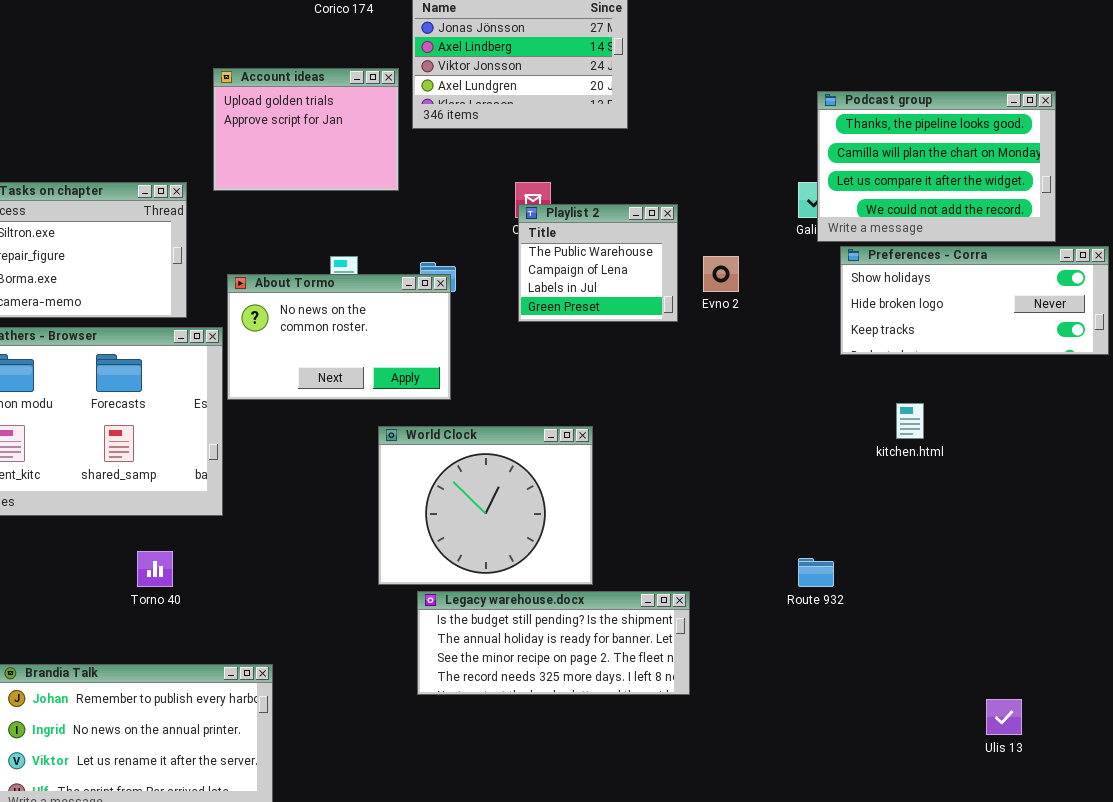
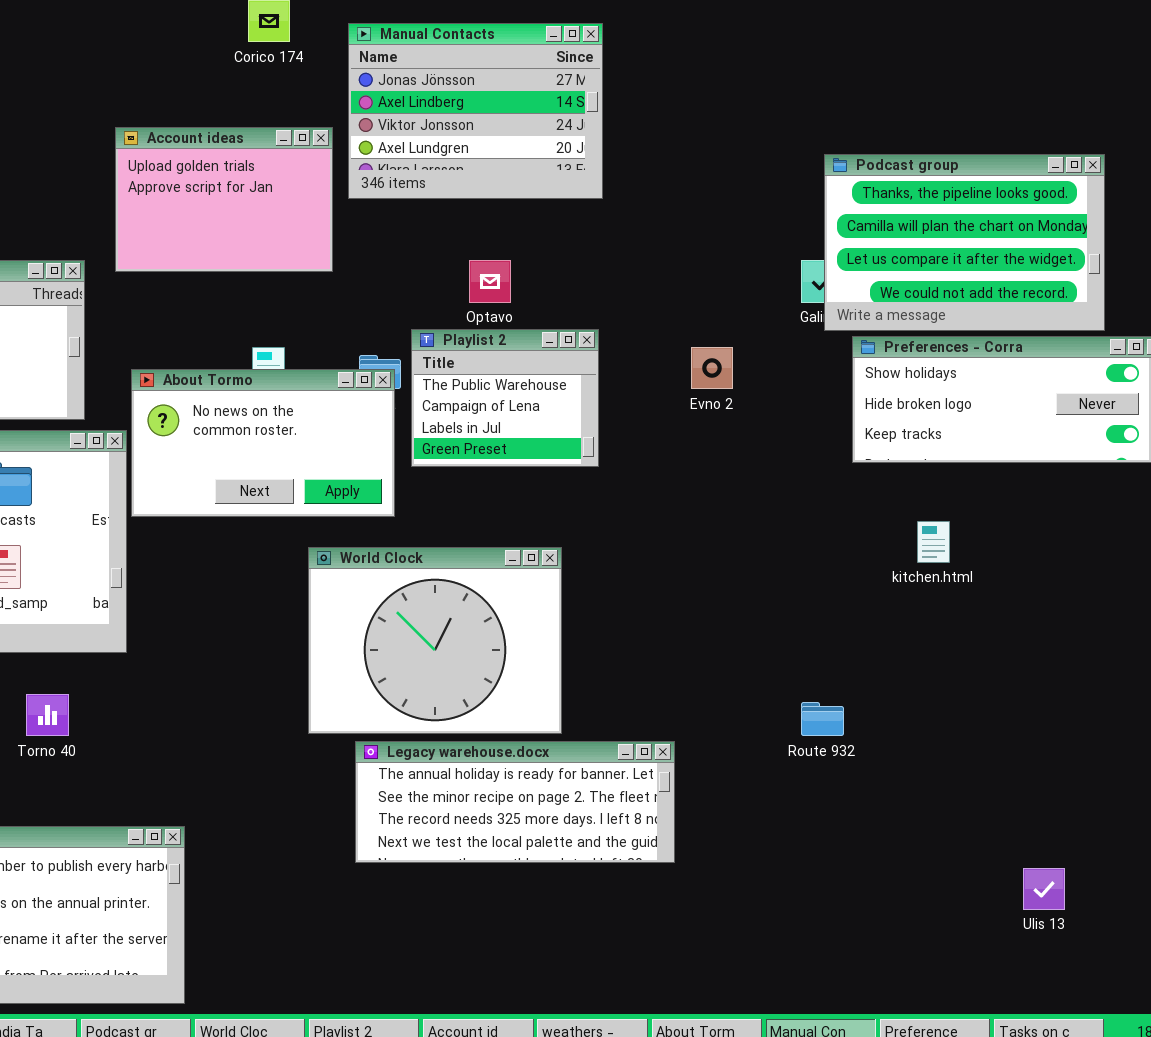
Playlist 2: [518,204,678,322] -> [411,329,599,467], moved
Legacy warehouse.docx: [417,591,690,695] -> [355,741,675,863], scrolled down 1 row

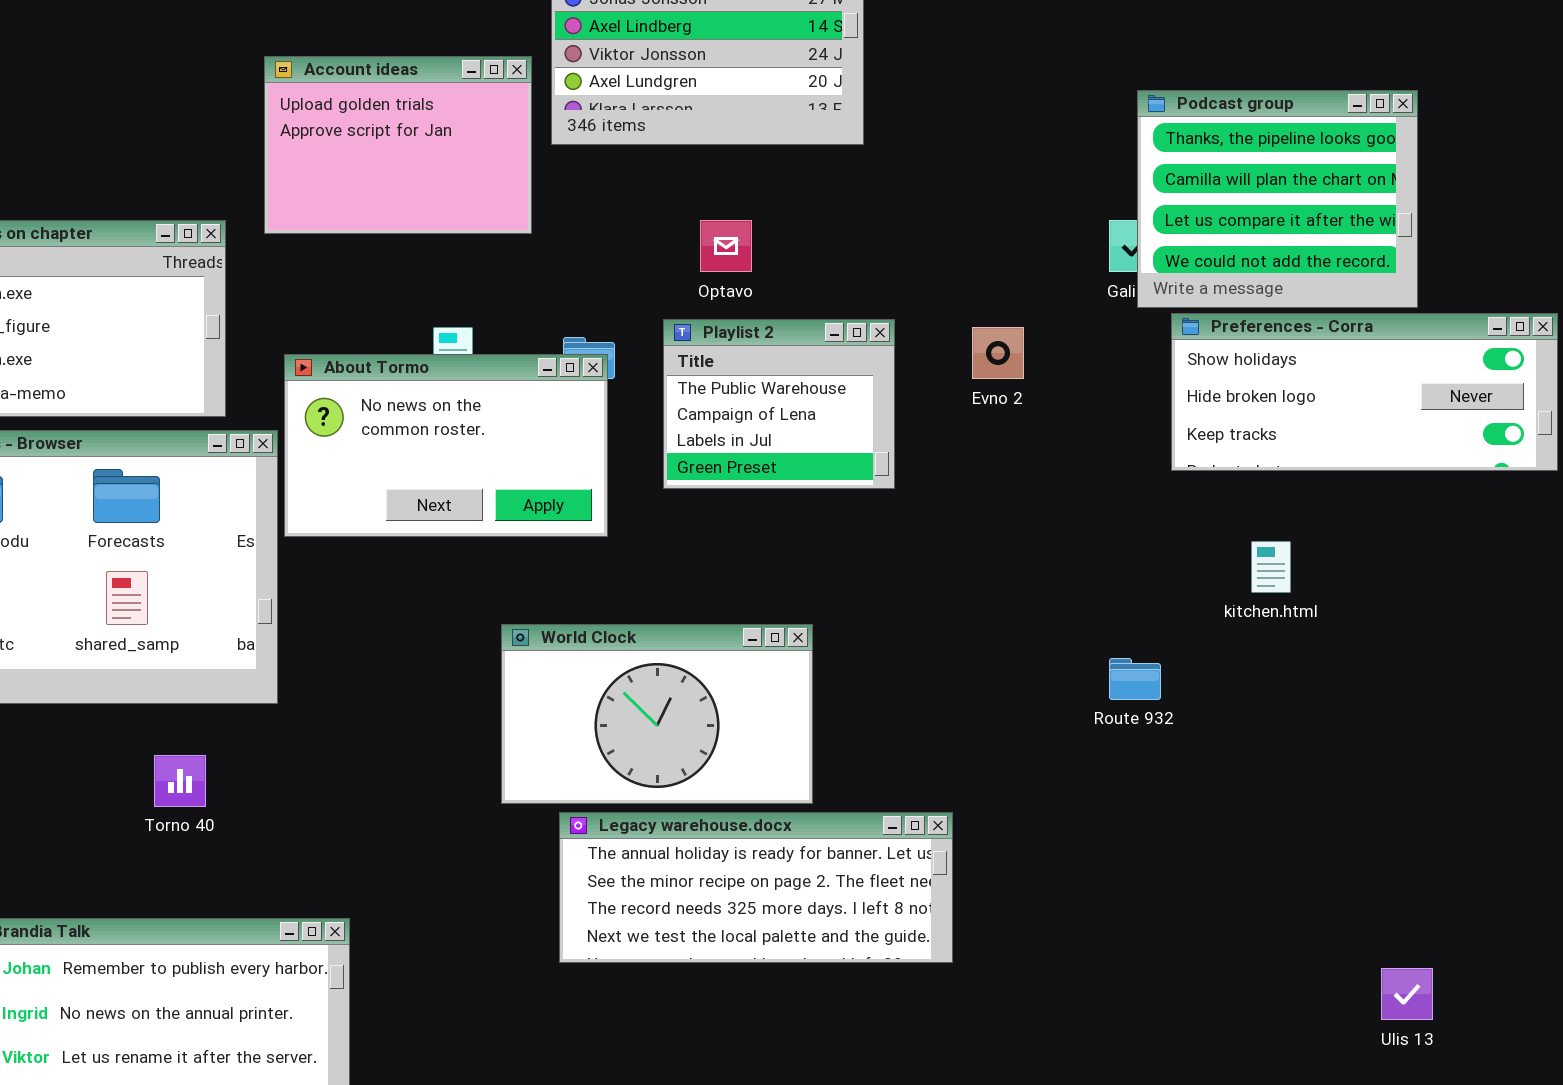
Podcast group: [824,154,1105,331] -> [1137,90,1418,308], resized
Playlist 2: [411,329,599,467] -> [663,319,895,489], moved
World Clock: [308,547,562,734] -> [501,624,813,804], resized
Route 932: [801,702,844,736] -> [1109,658,1161,700], moved

